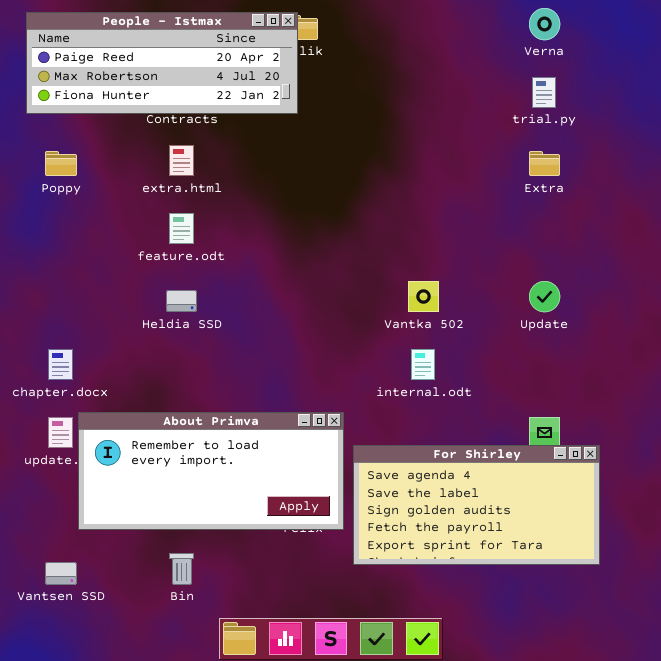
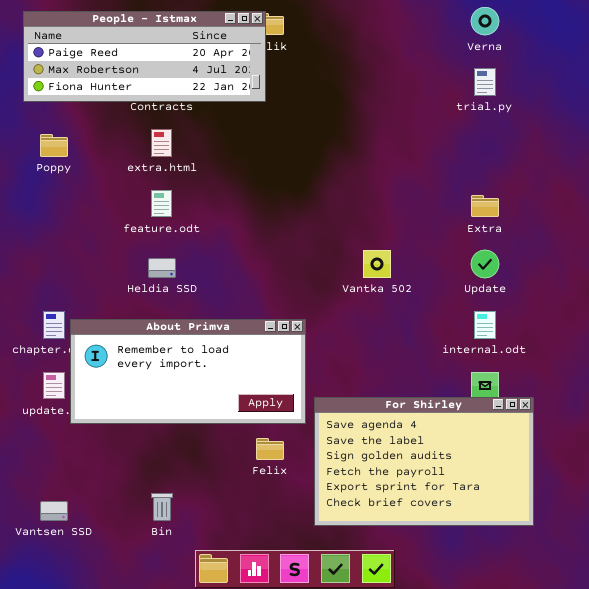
Extra: [529,151,560,176] -> [471,195,499,217], moved
internal.odt: [411,349,435,380] -> [474,311,496,339], moved
About Primva: [78,412,344,530] -> [70,319,306,424], moved
For Shirley: [353,445,600,565] -> [314,397,534,526], resized

